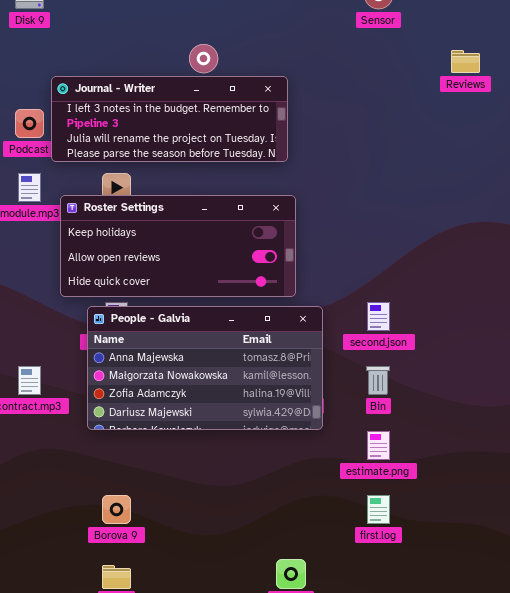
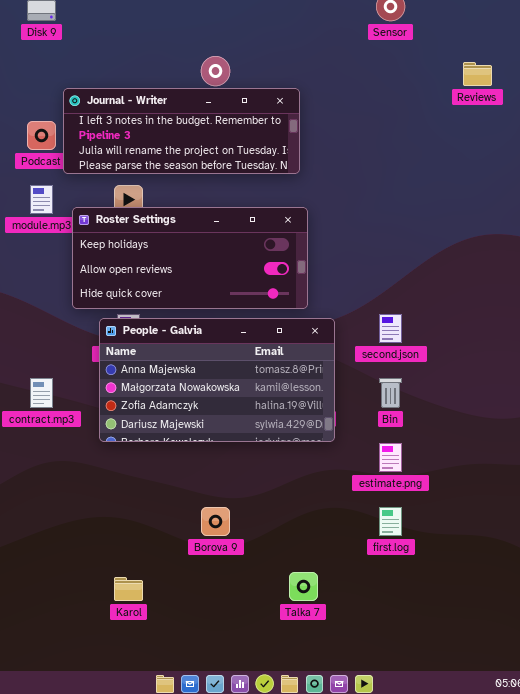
Borova 9: [102,495,131,524] -> [201,507,230,536], moved

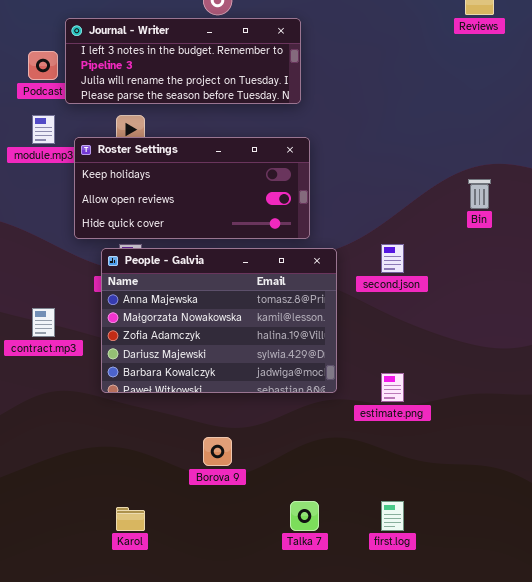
People - Galvia: [99,318,335,442] -> [101,248,337,393], resized
Bin: [379,378,402,408] -> [468,179,491,209], moved
first.log: [379,507,402,536] -> [381,501,404,531], moved

